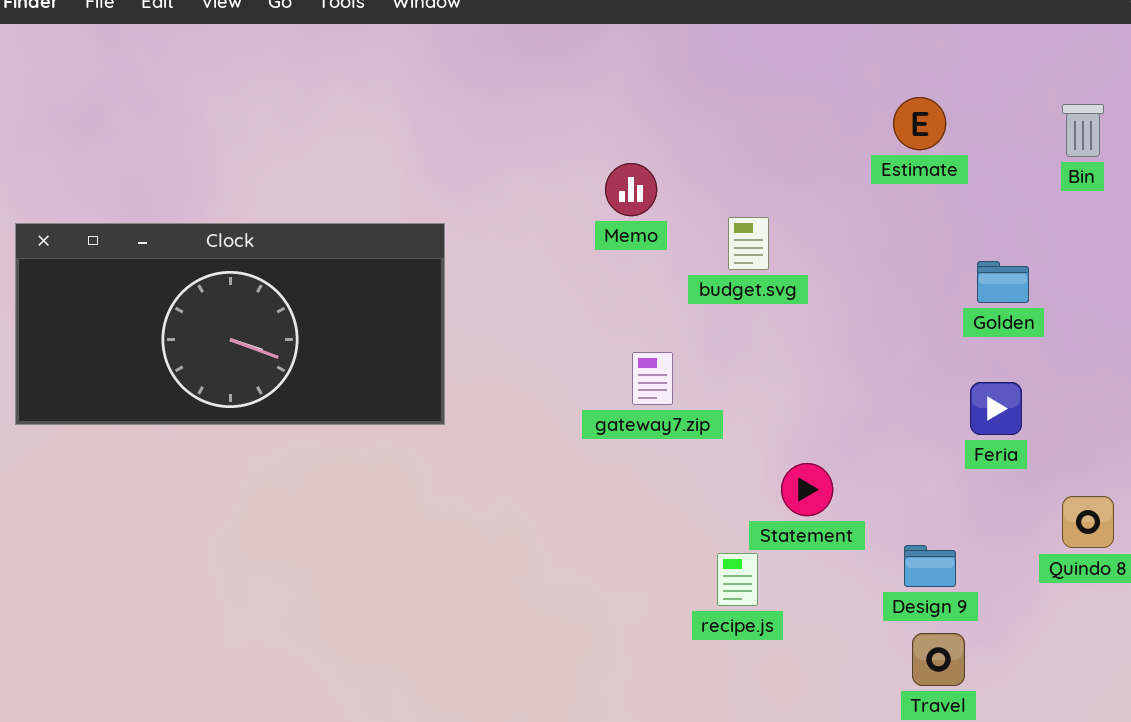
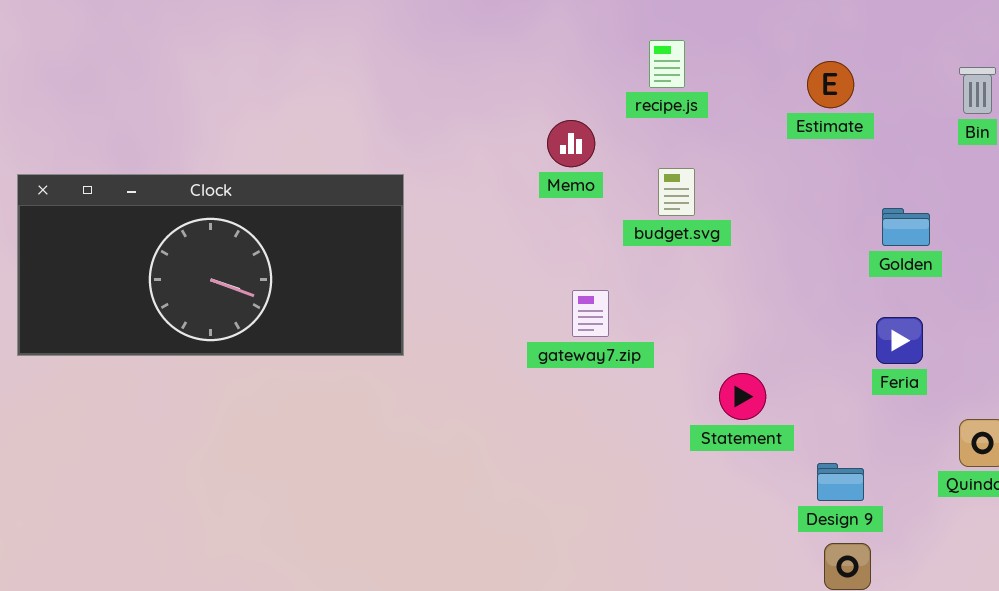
Statement: [781,463,833,516] -> [719,373,766,420], moved
recipe.js: [717,553,758,606] -> [649,40,685,88], moved

